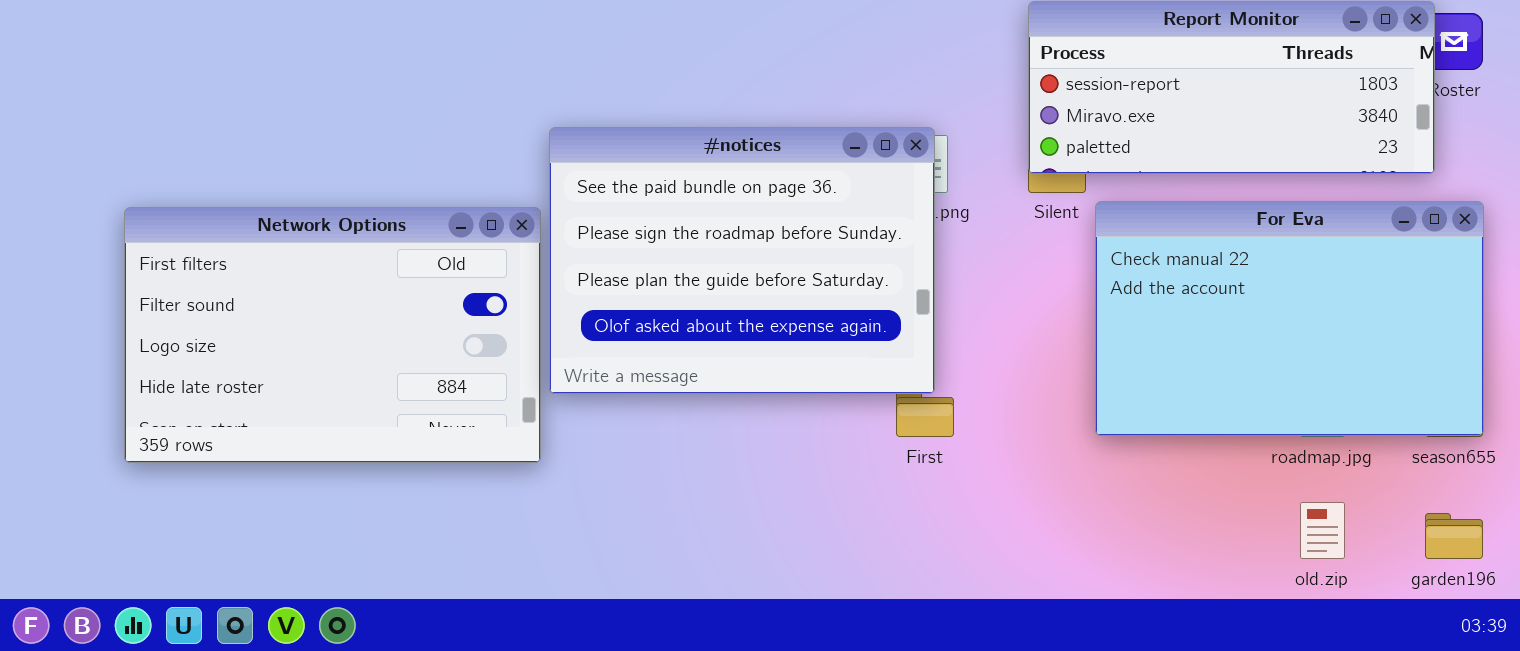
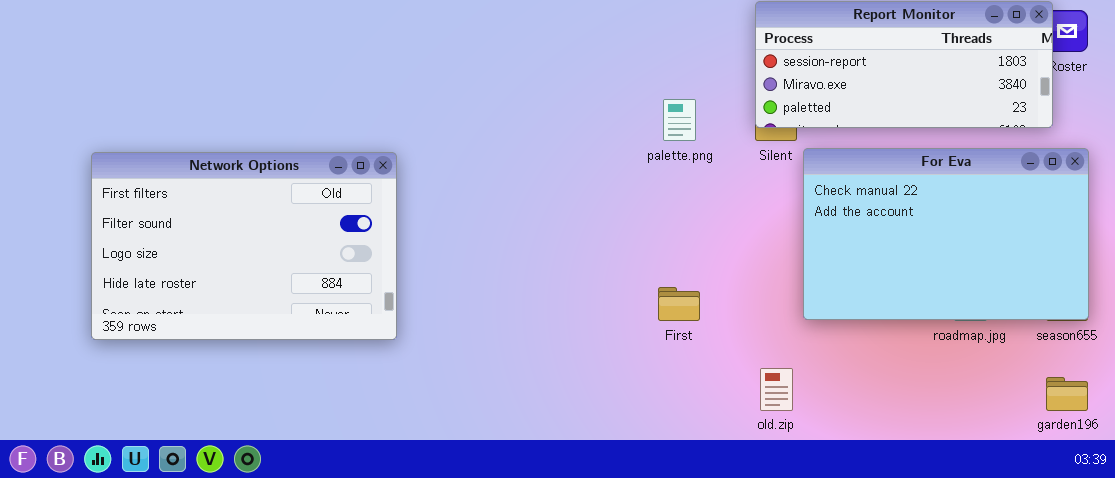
#notices: [549,127,935,394] -> none, closed
old.zip: [1300,502,1345,559] -> [760,368,793,411], moved

